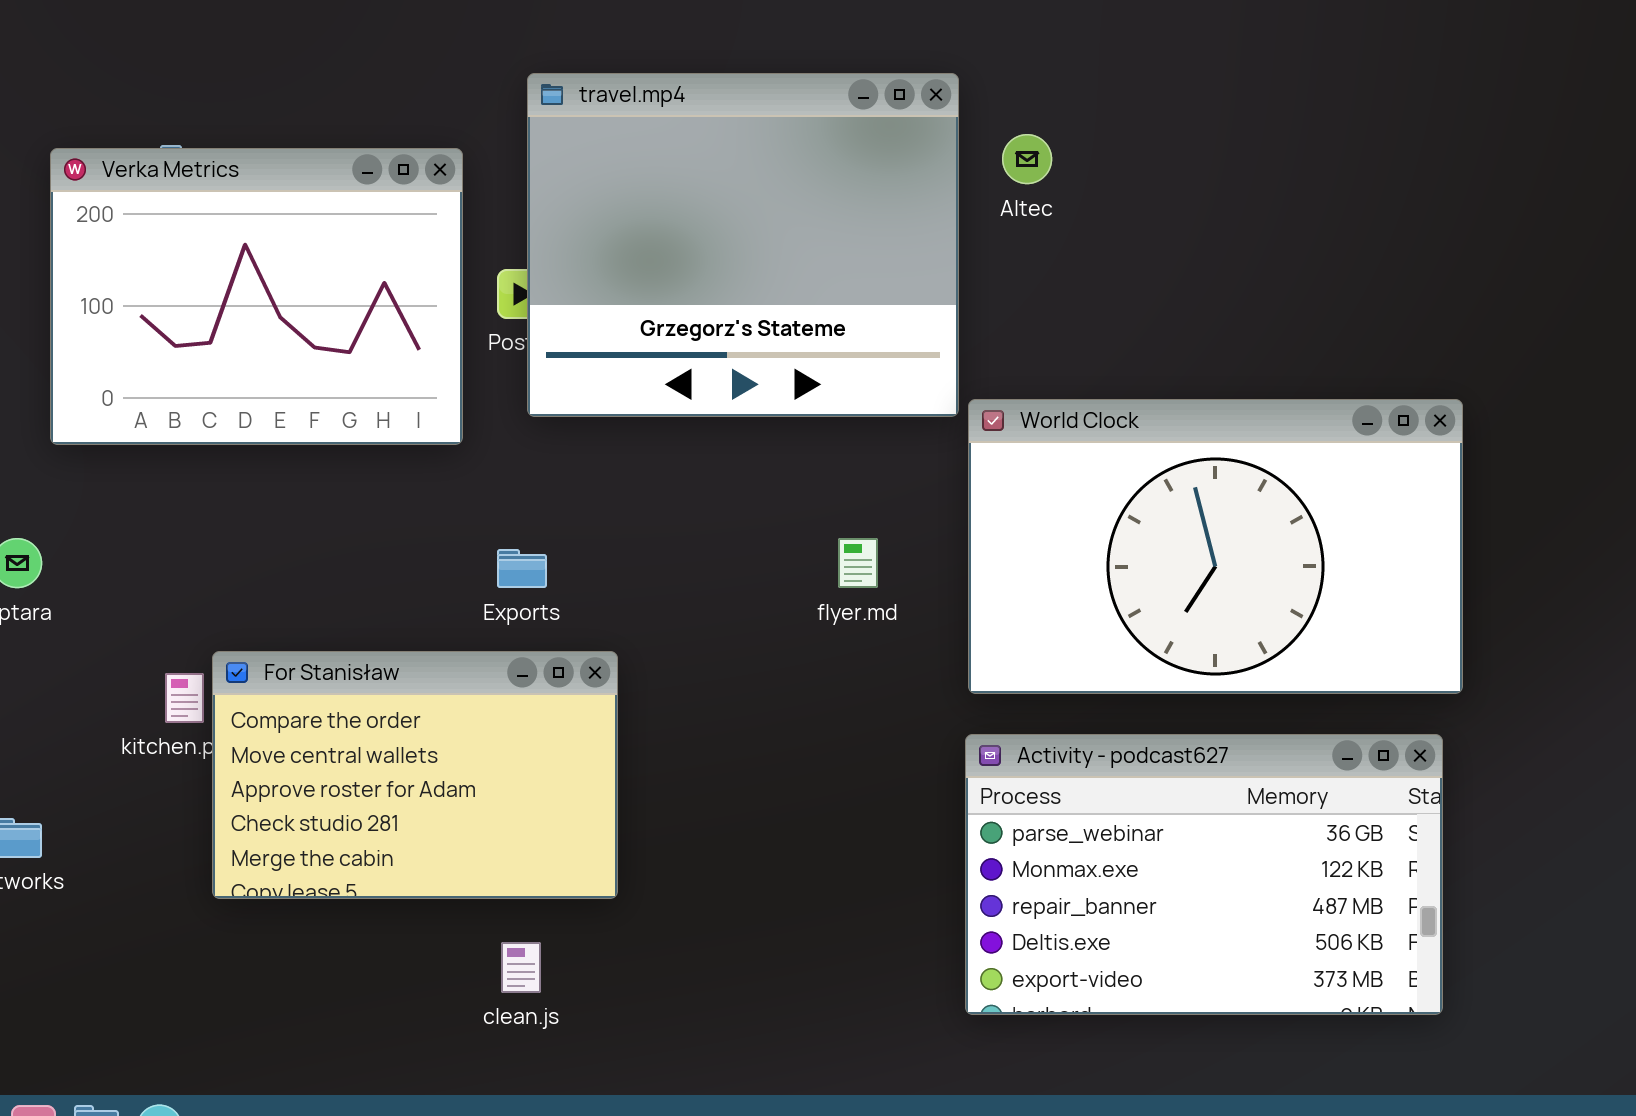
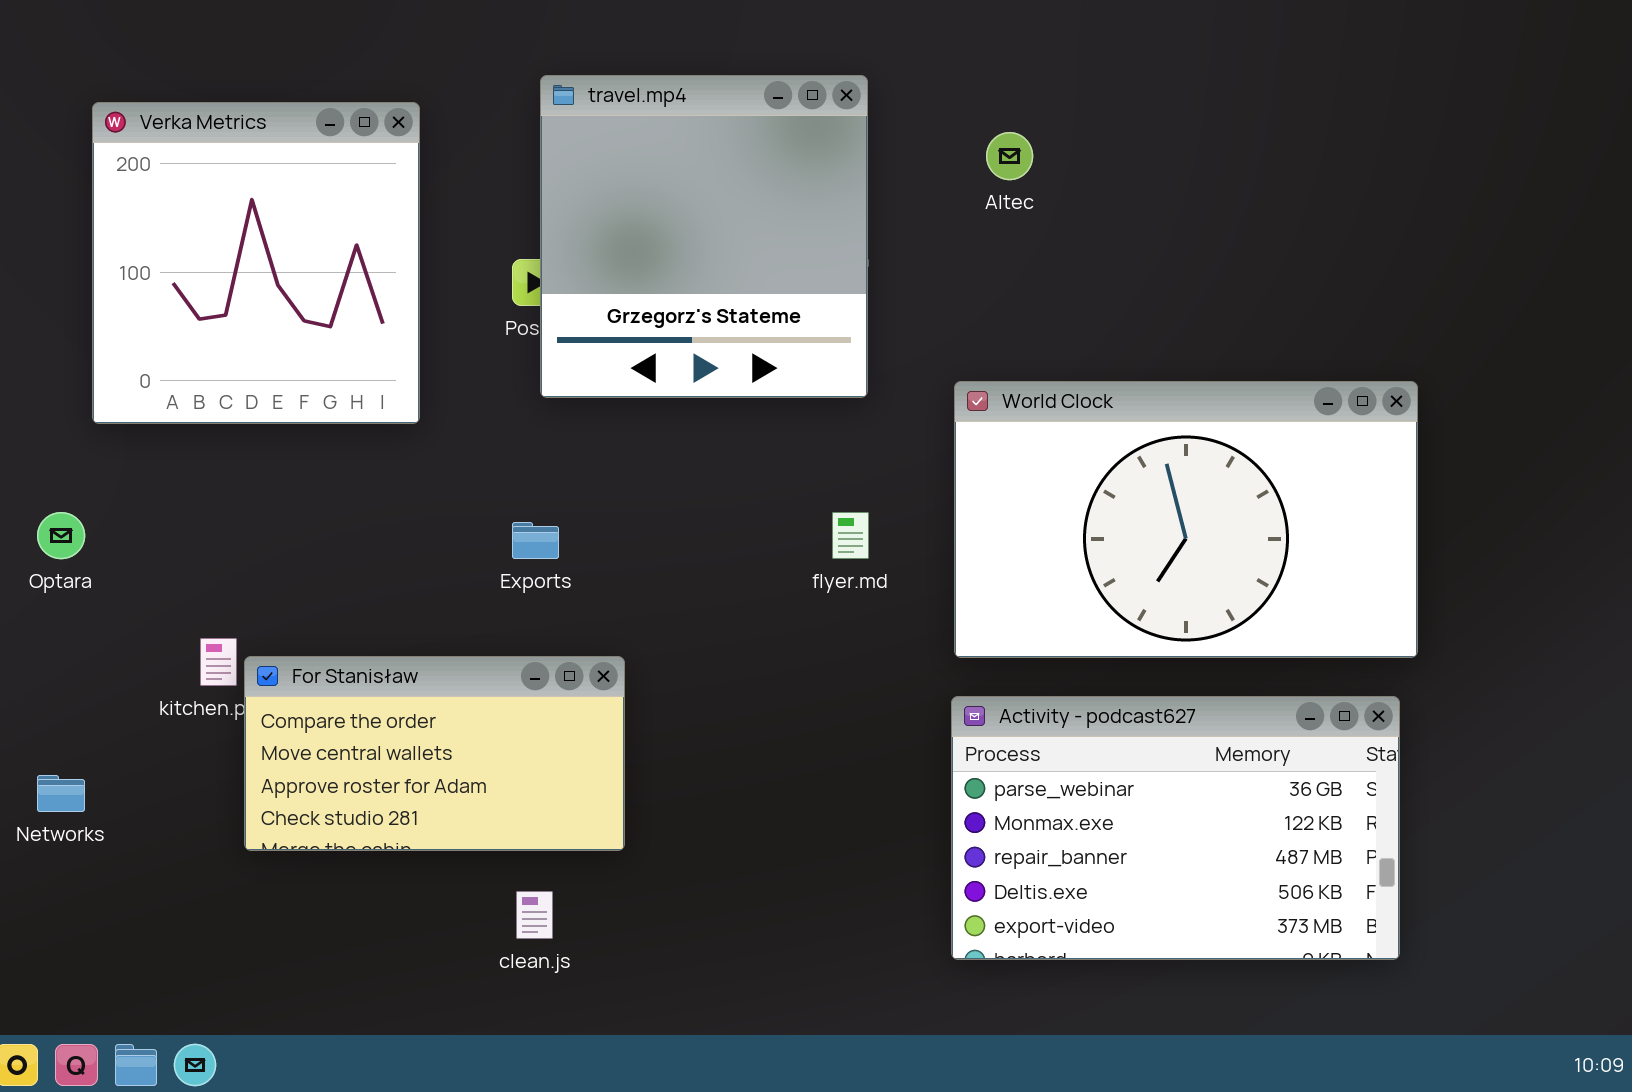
travel.mp4: [527,73,959,417] -> [540,75,868,398], resized
Verka Metrics: [50,148,463,445] -> [92,102,420,424], resized
For Stanisław: [212,651,618,899] -> [244,656,625,851], resized

